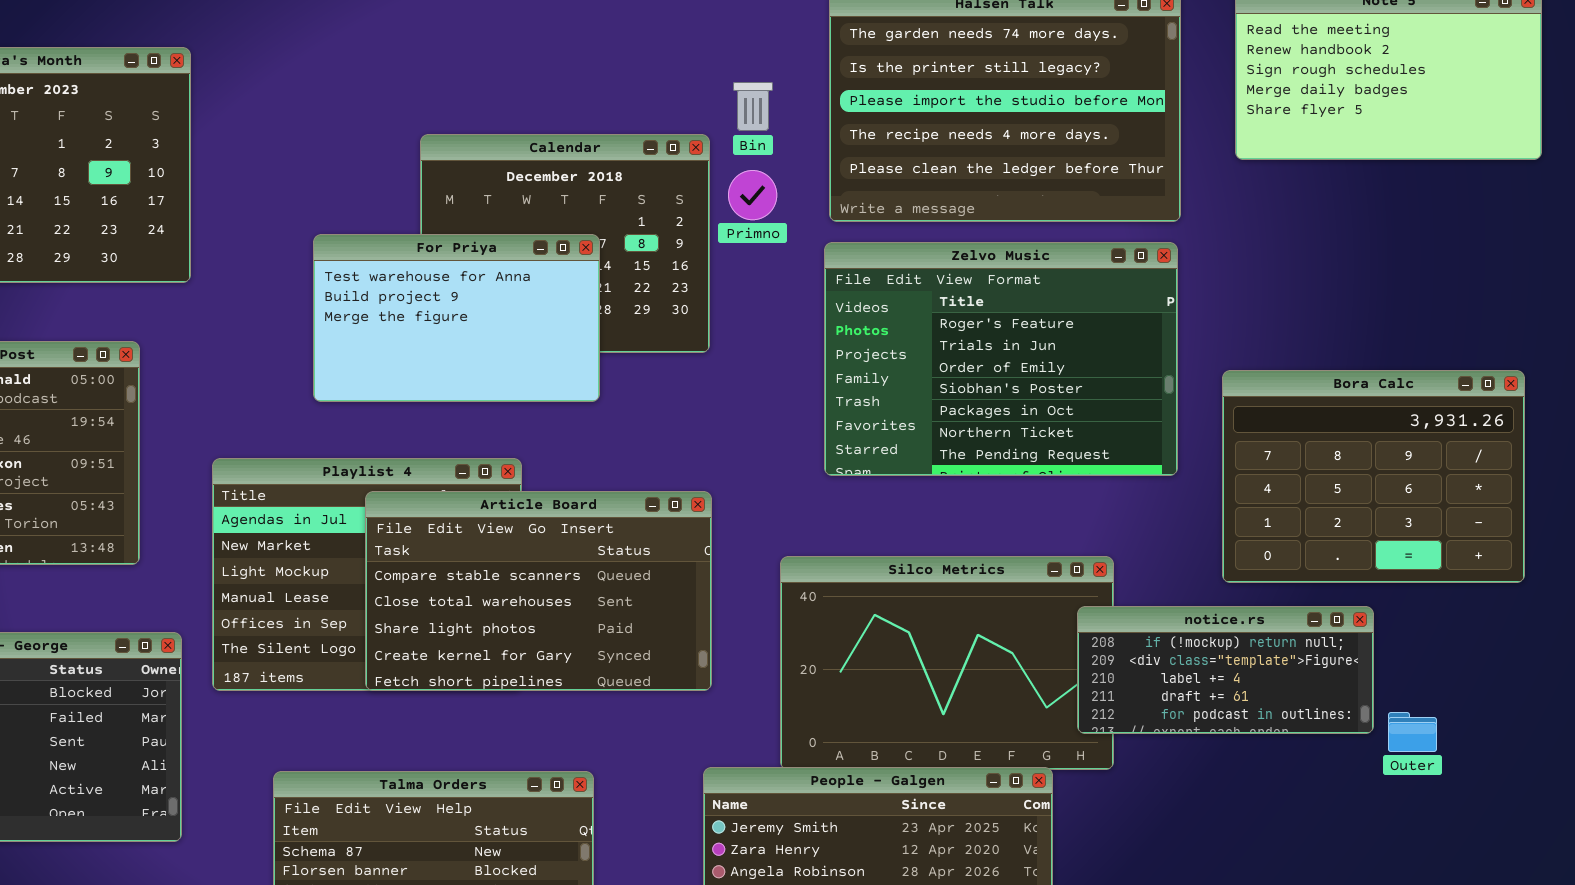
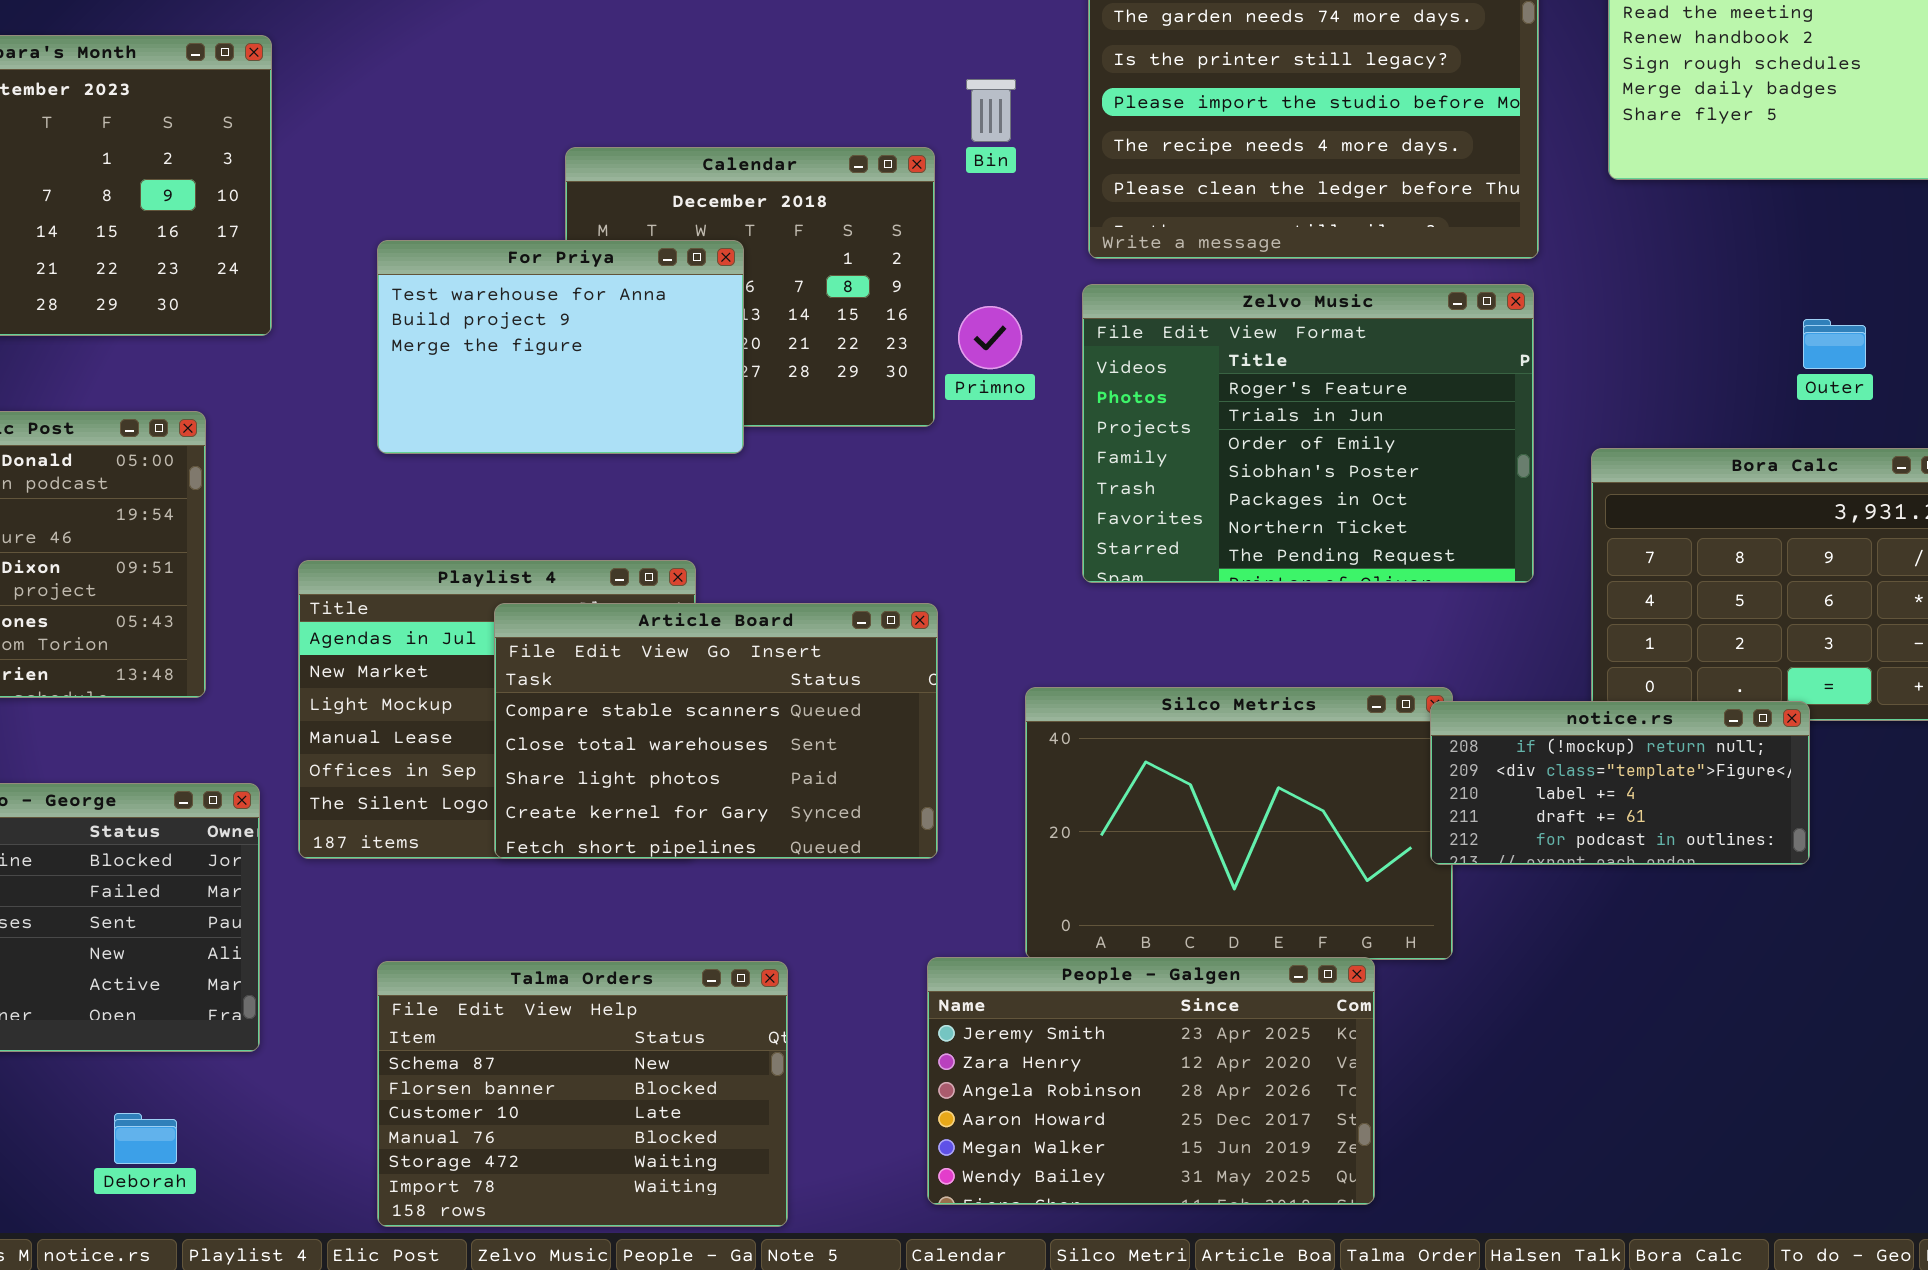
Primno: [728,170,777,220] -> [958,306,1022,369], moved
For Priya: [313,234,600,402] -> [377,240,744,454], moved
notice.rs: [1077,606,1374,734] -> [1430,701,1810,865], moved
Outer: [1388,712,1437,752] -> [1803,319,1866,369], moved

